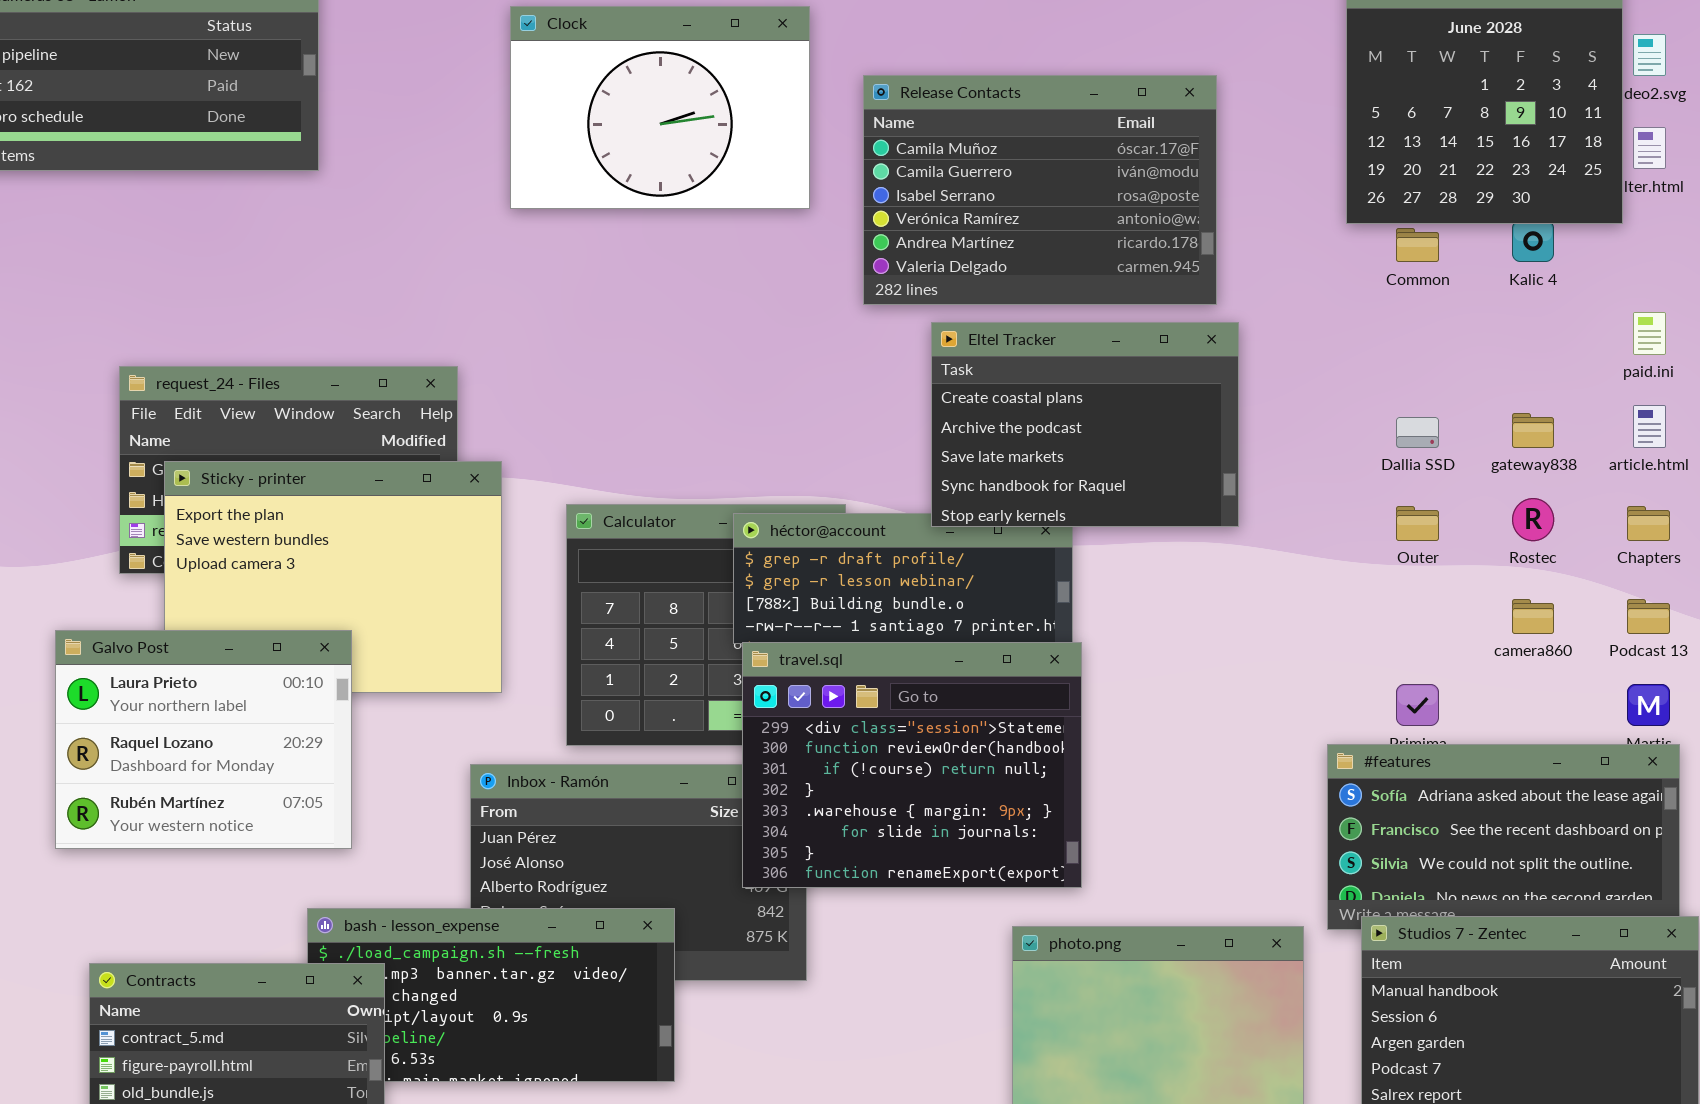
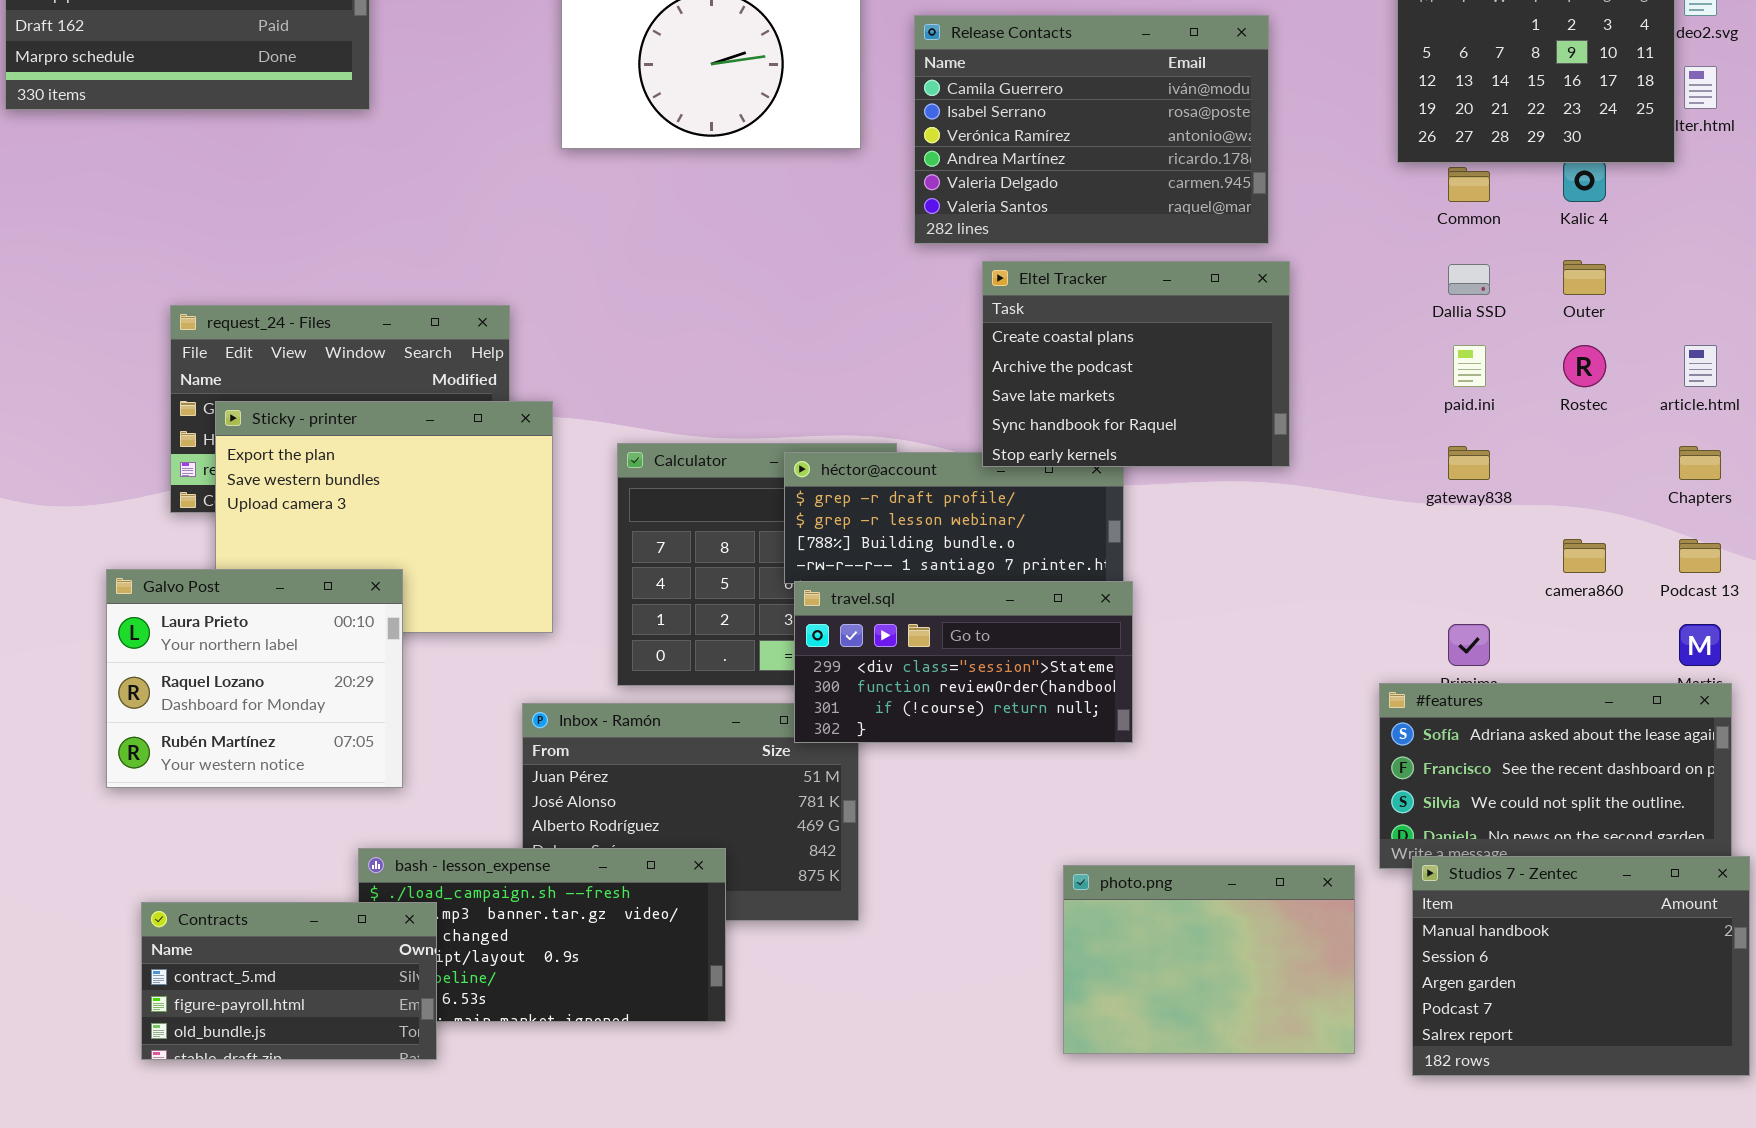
Release Contacts: [863,75,1217,305] -> [914,15,1269,244], scrolled down 1 row
paid.ini: [1633,312,1666,355] -> [1453,345,1486,387], moved
gateway838: [1512,413,1554,448] -> [1448,446,1490,480], moved
Dallia SSD: [1396,417,1439,448] -> [1448,264,1490,295], moved
Rostec: [1512,498,1554,541] -> [1563,345,1606,387], moved
Outer: [1396,506,1439,541] -> [1563,260,1606,295], moved
travel.sql: [742,642,1082,888] -> [794,581,1133,743], resized

